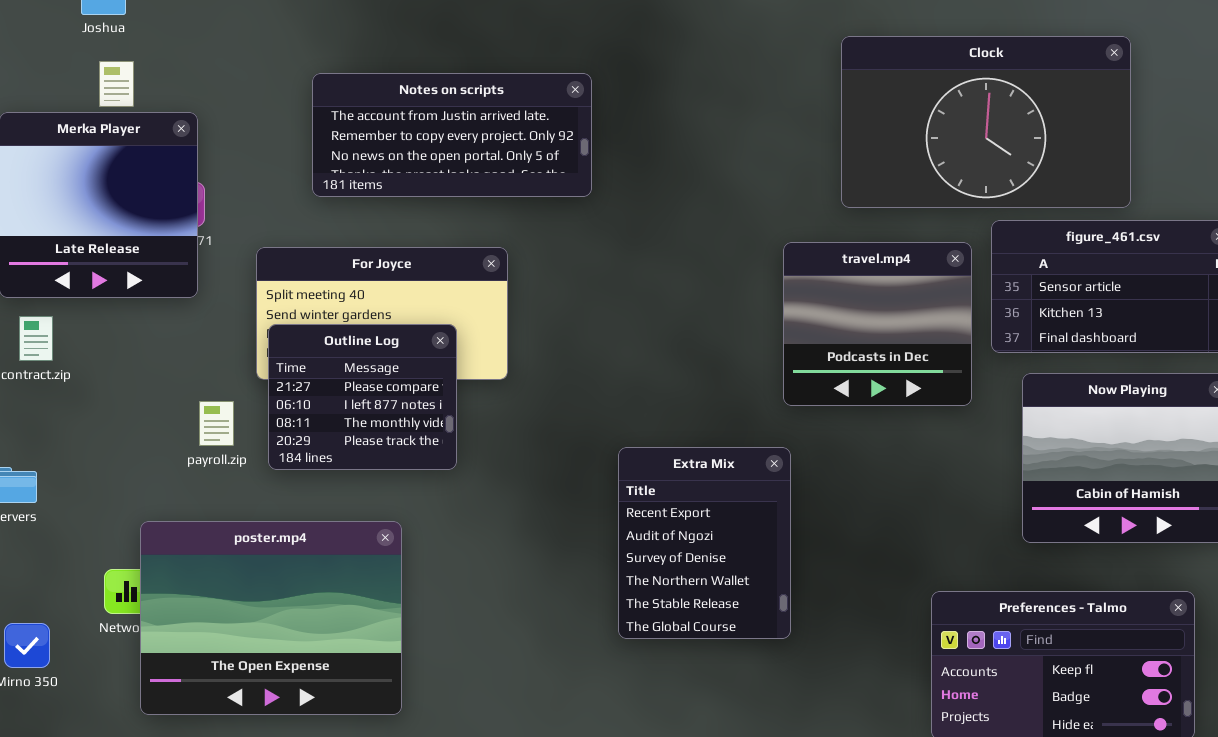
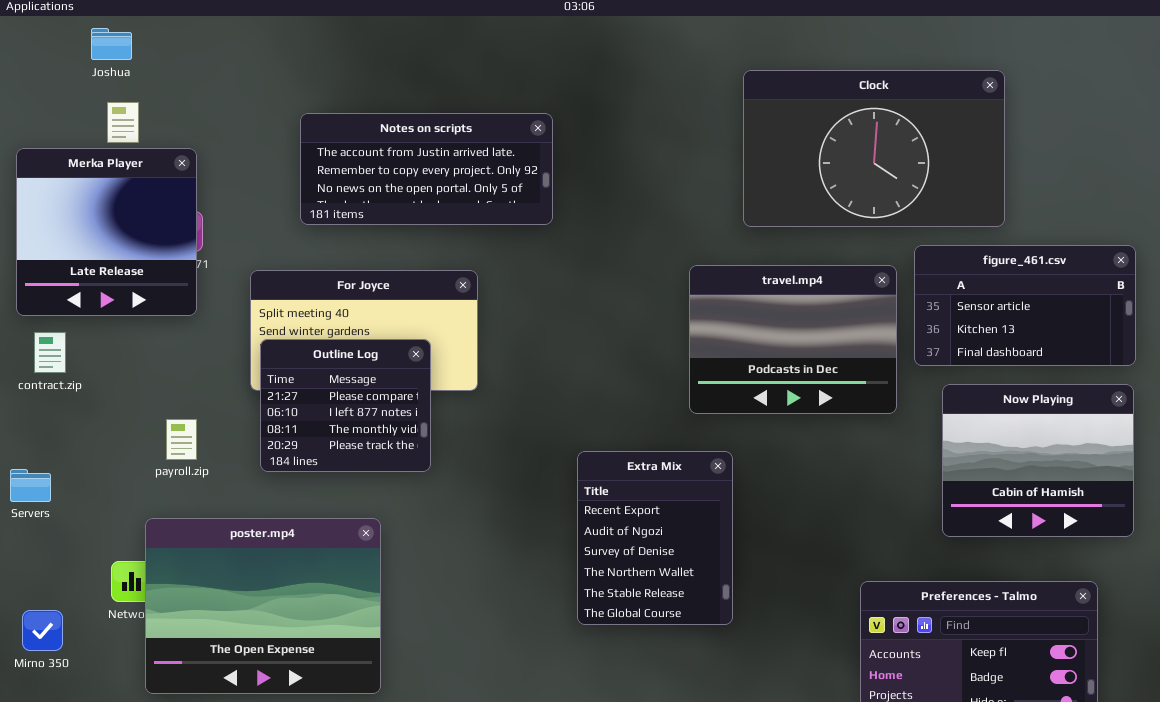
Clock: [841,36,1131,208] -> [743,70,1005,227], moved
travel.mp4: [783,242,972,406] -> [689,265,897,414], resized
payroll.zip: [199,401,234,446] -> [166,419,197,460], moved

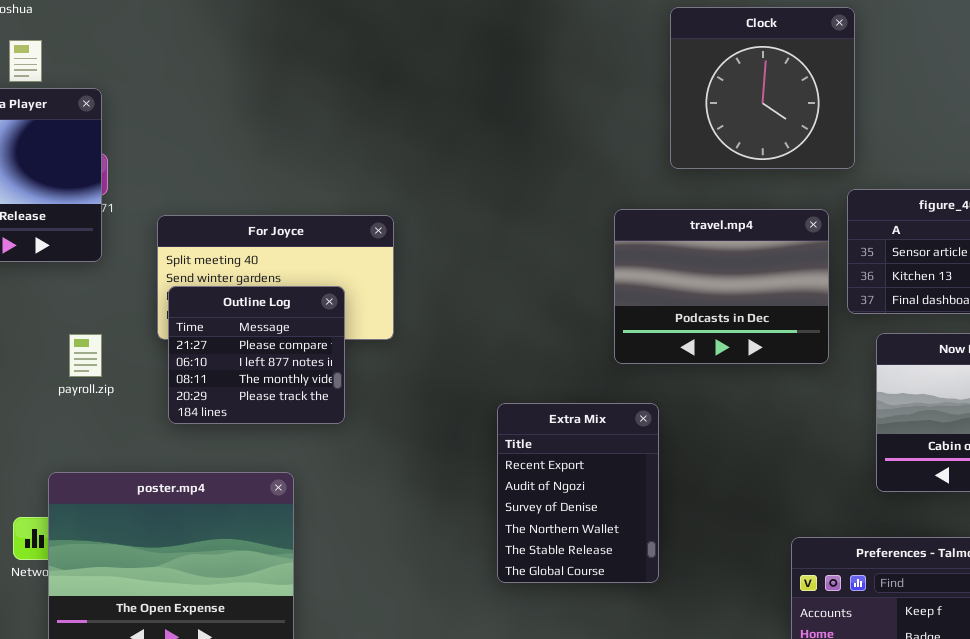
Clock: [743,70,1005,227] -> [670,7,855,169], resized
Notes on scripts: [300,113,553,225] -> none, closed
payroll.zip: [166,419,197,460] -> [69,334,102,377], moved

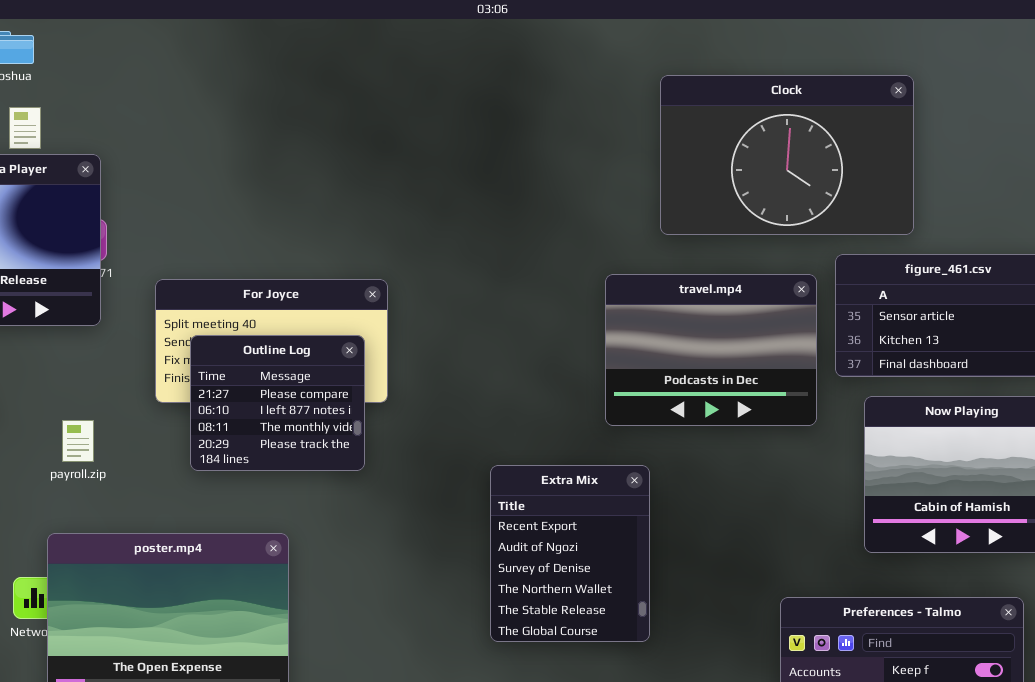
Clock: [670,7,855,169] -> [660,75,914,235], resized
Outline Log: [168,286,345,424] -> [190,335,365,471], moved
payroll.zip: [69,334,102,377] -> [62,420,94,462], moved

